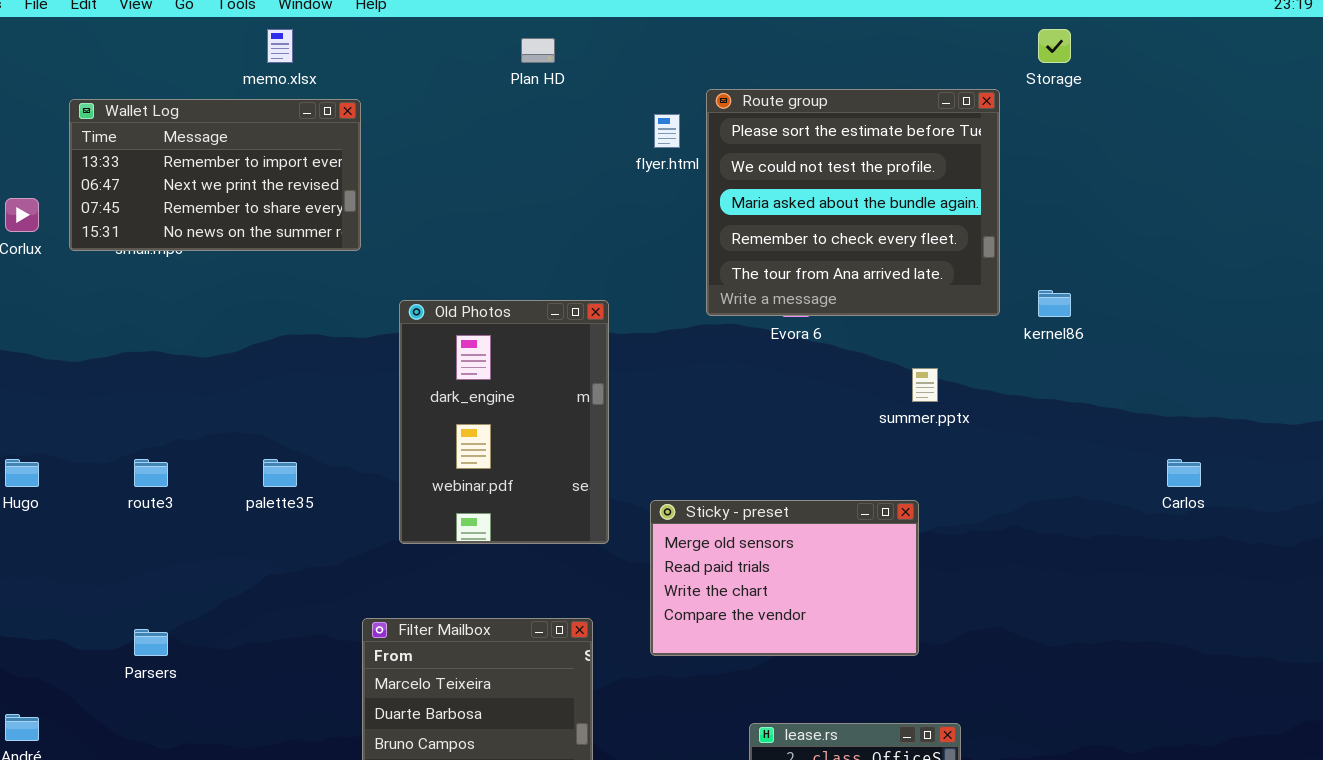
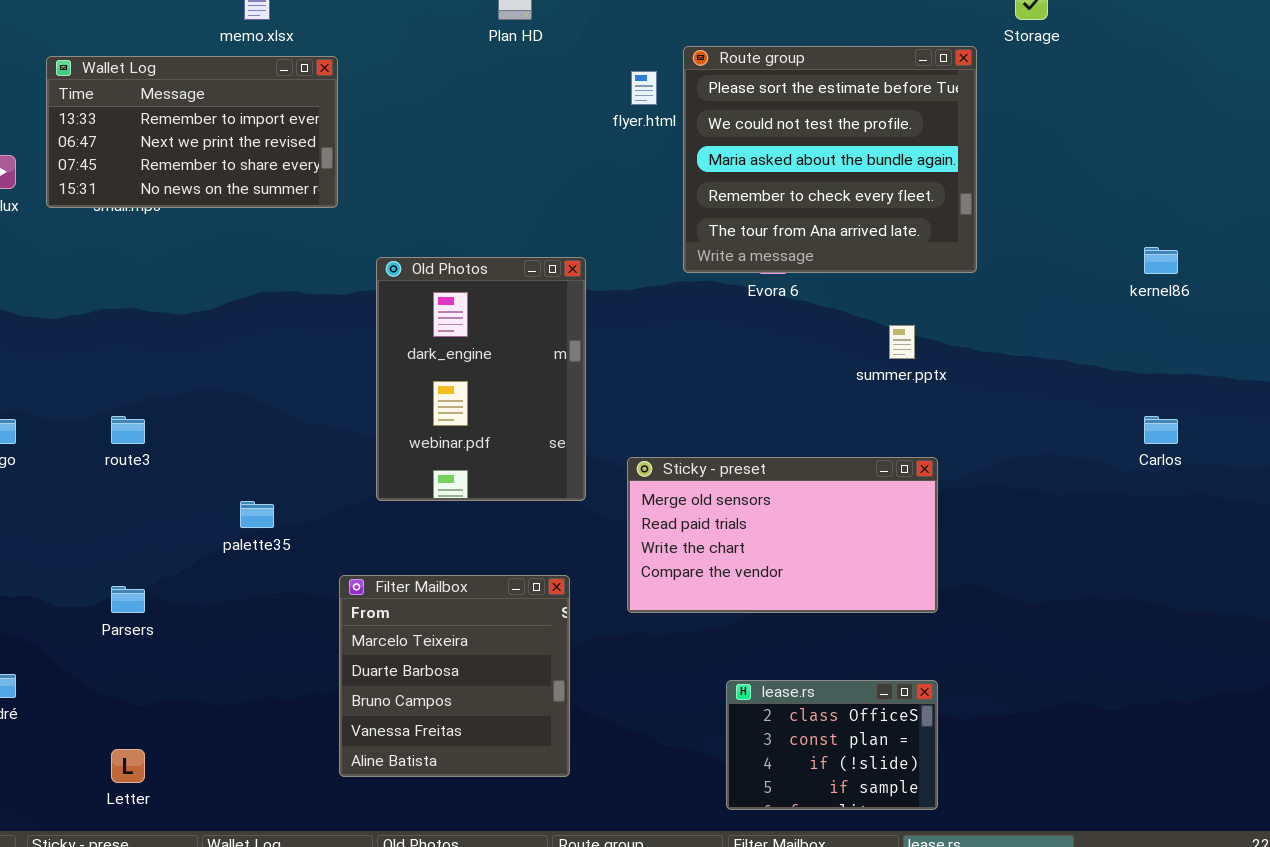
kernel86: [1038,290,1071,317] -> [1144,247,1178,274], moved
palette35: [263,459,297,487] -> [240,501,274,528], moved
Sticky - preset: [650,500,919,656] -> [627,457,938,613], resized

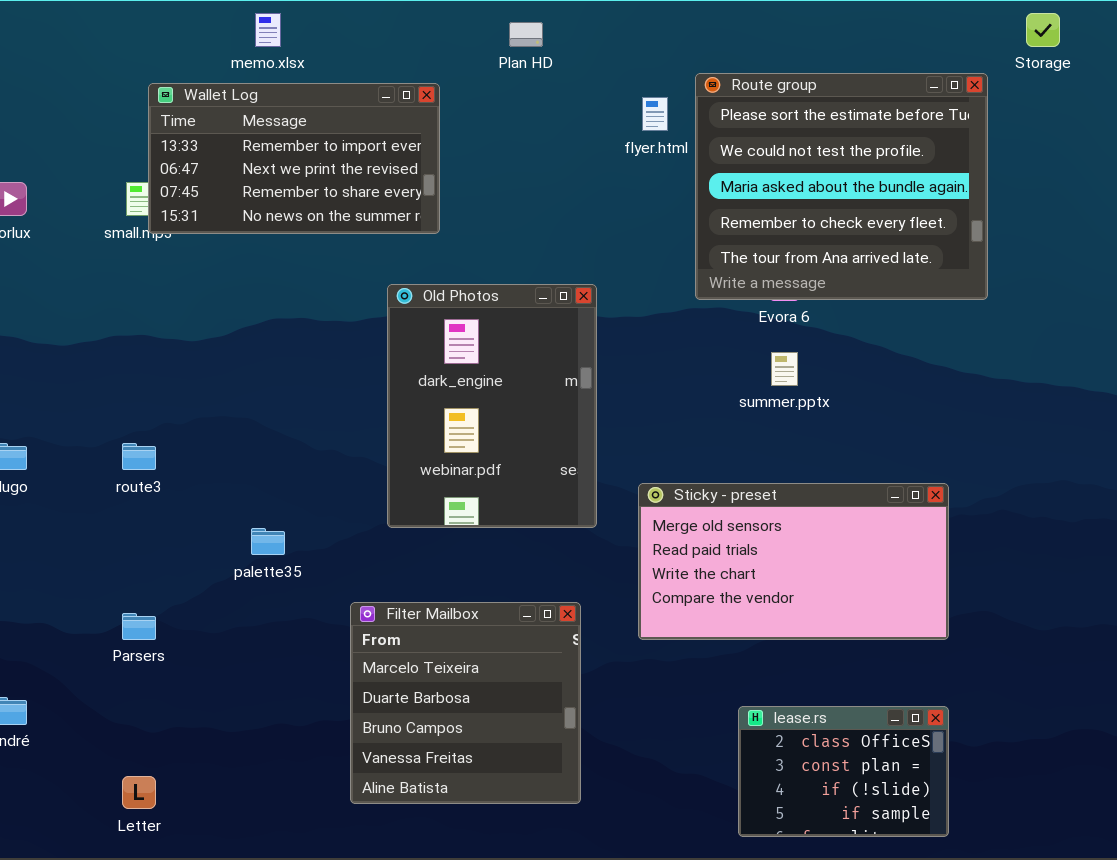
Wallet Log: [46,56,338,208] -> [148,83,440,234], moved
summer.pptx: [889,325,915,359] -> [771,352,798,386], moved

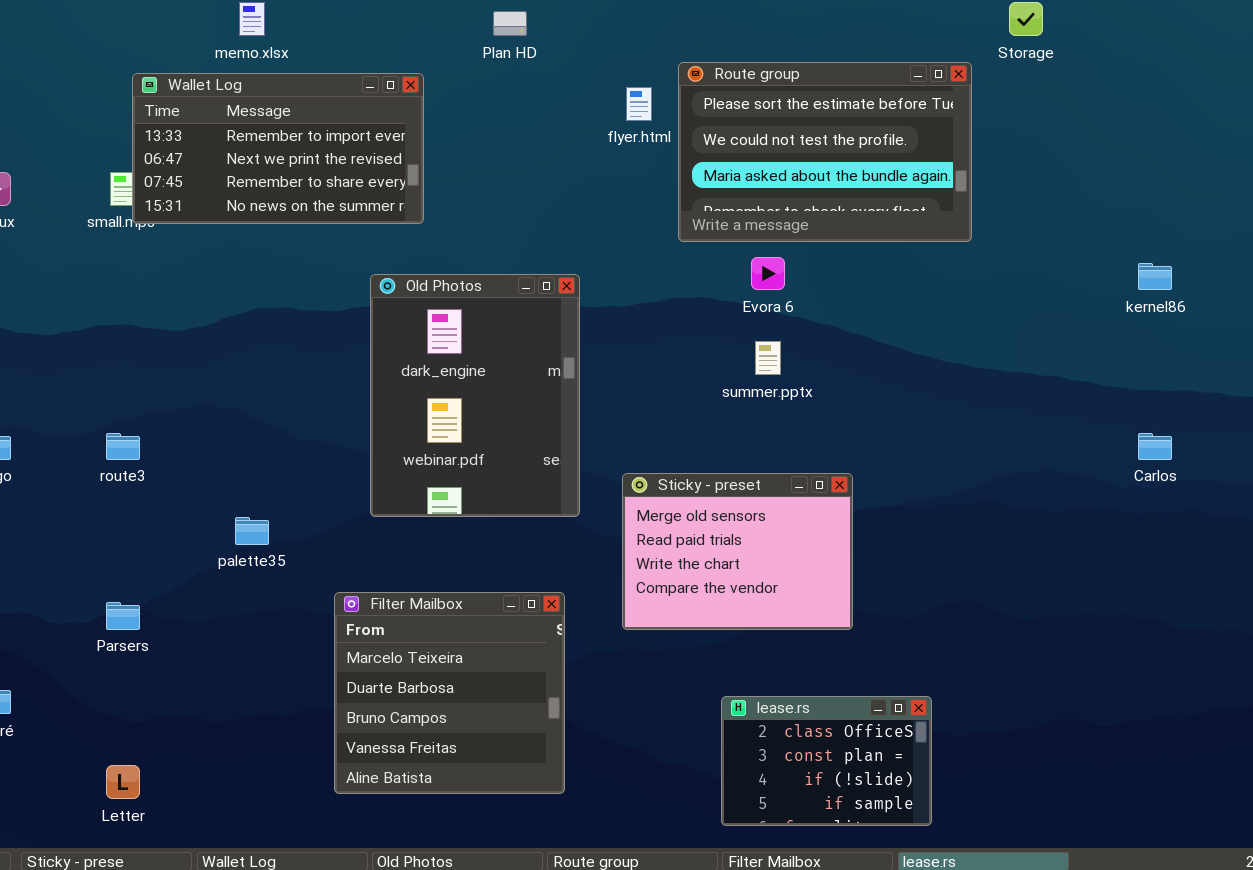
Route group: [695,73,988,300] -> [678,62,972,242], resized
Sticky - preset: [638,483,949,640] -> [622,473,853,630], resized

